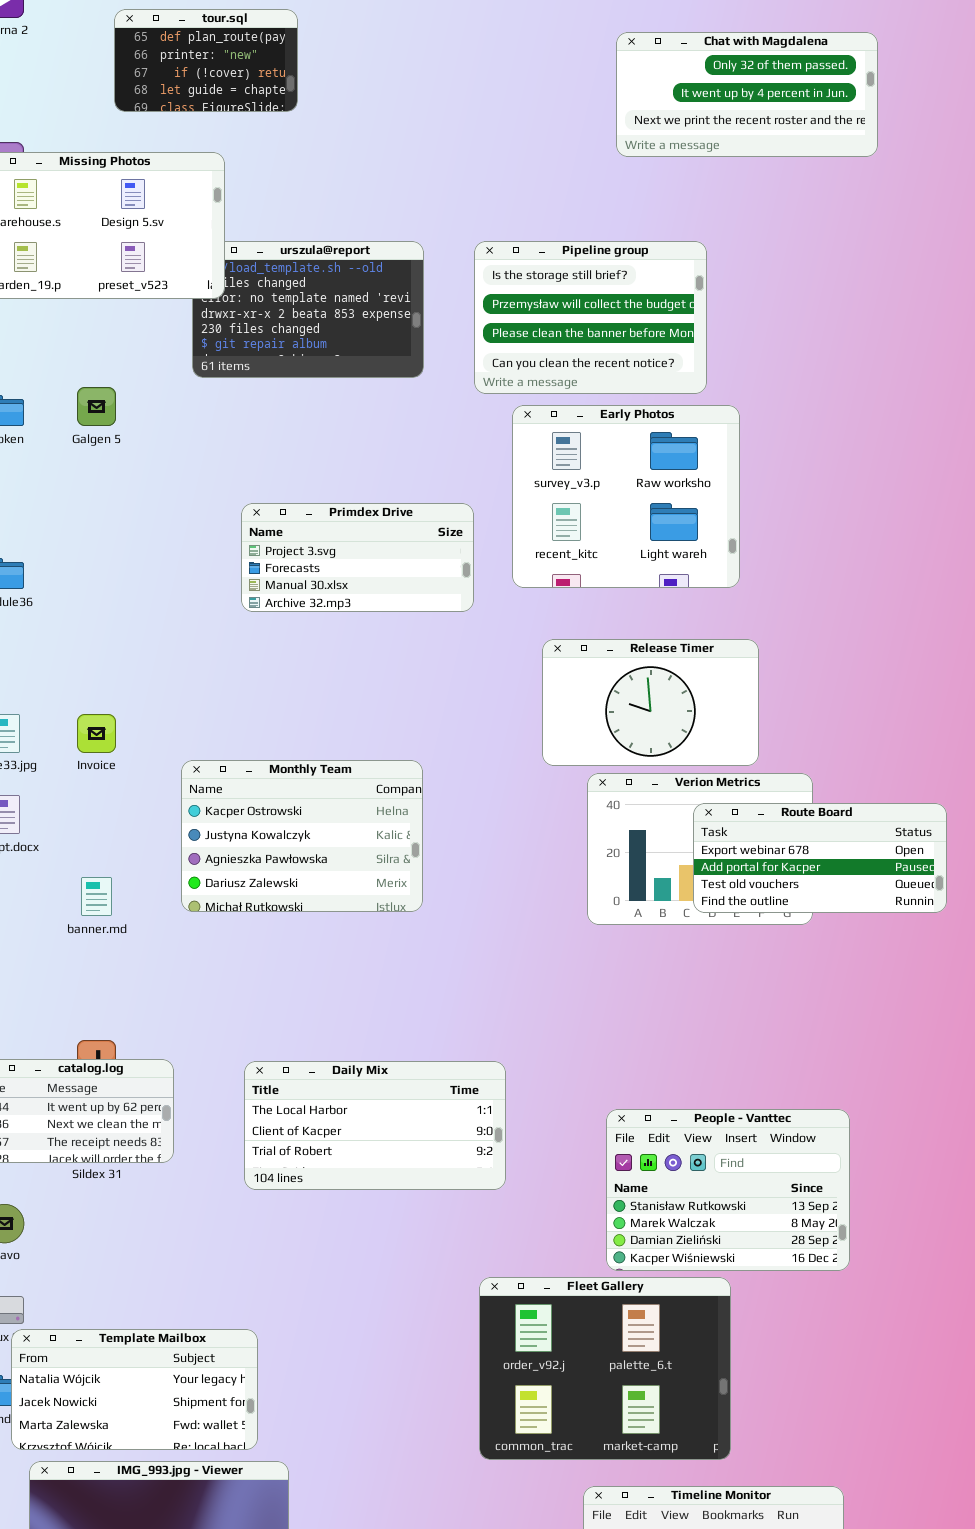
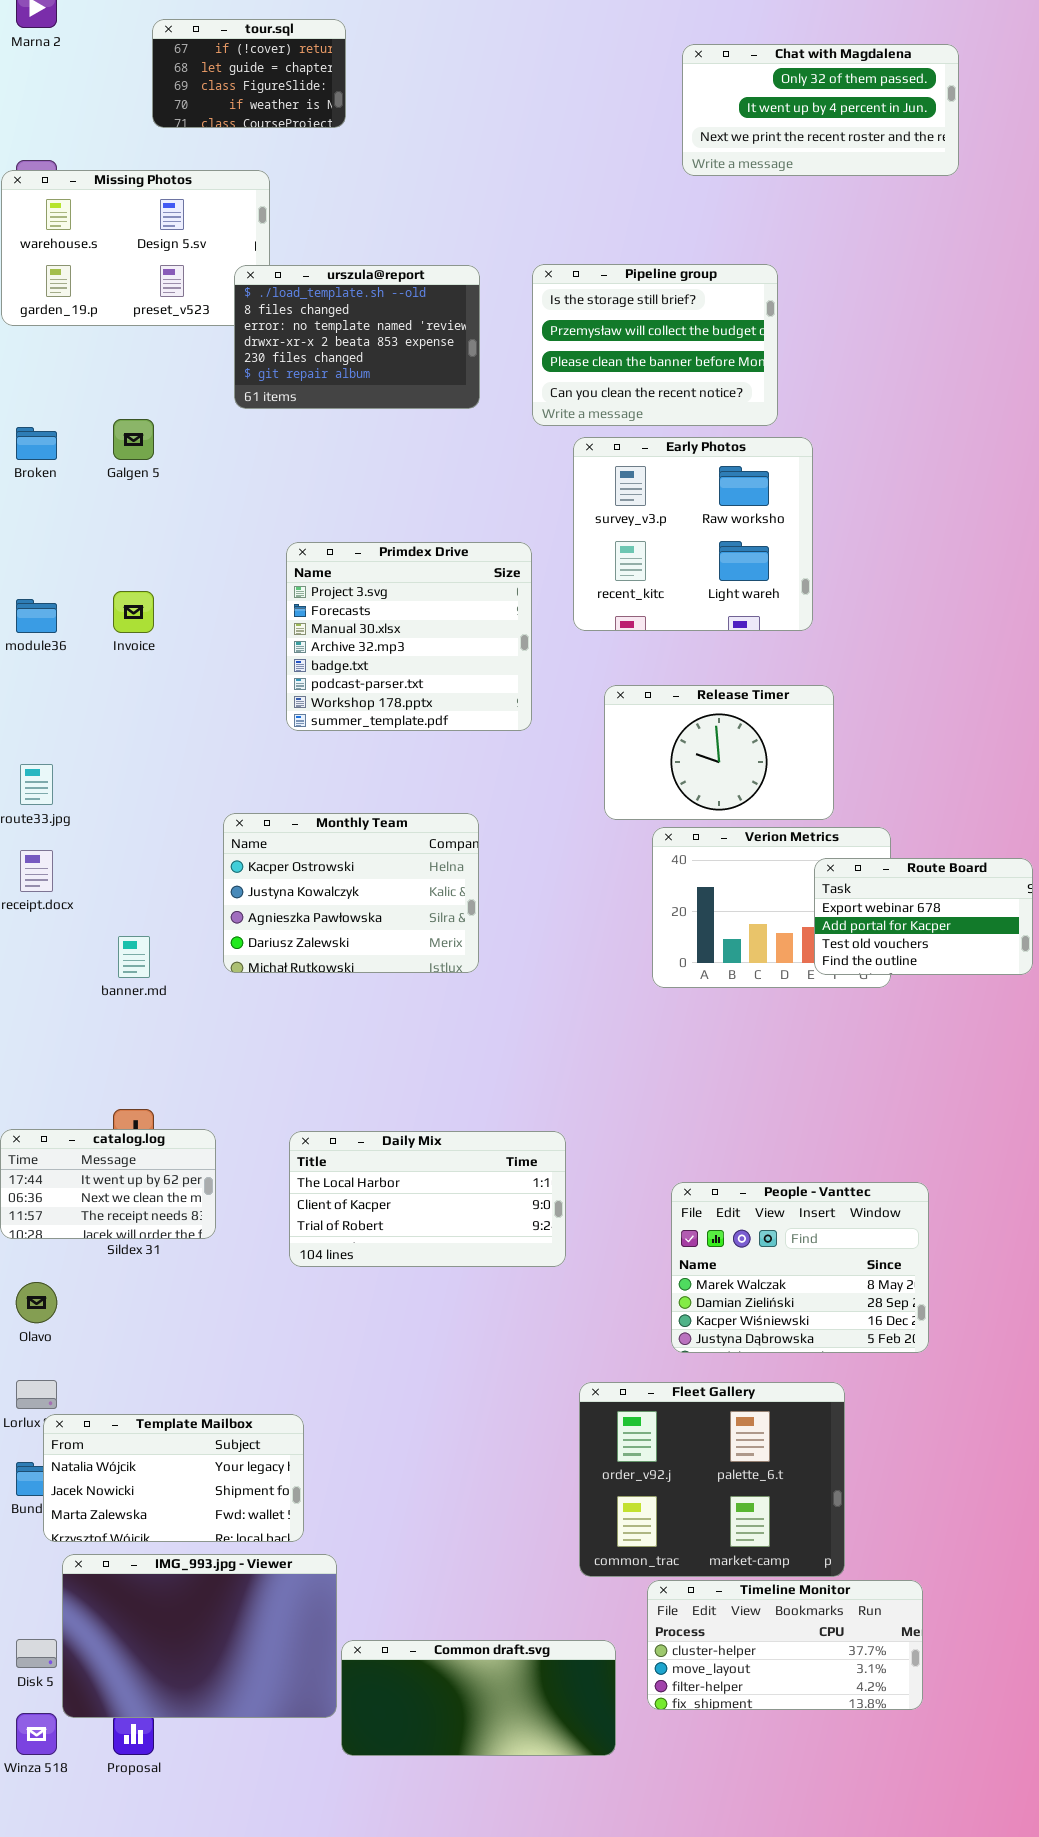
tour.sql: [114,9,298,112] -> [152,19,346,128], scrolled down 2 rows
urszula@report: [192,241,424,378] -> [234,265,480,409], raised
Primdex Drive: [241,503,474,612] -> [286,542,532,731], resized
Invoice: [77,714,116,753] -> [113,591,154,633], moved
Route Board: [693,803,947,913] -> [814,858,1033,975], resized
People - Vanttec: [606,1109,850,1271] -> [671,1182,929,1353], scrolled down 1 row
Fleet Gallery: [479,1277,731,1460] -> [579,1382,845,1577], moved

